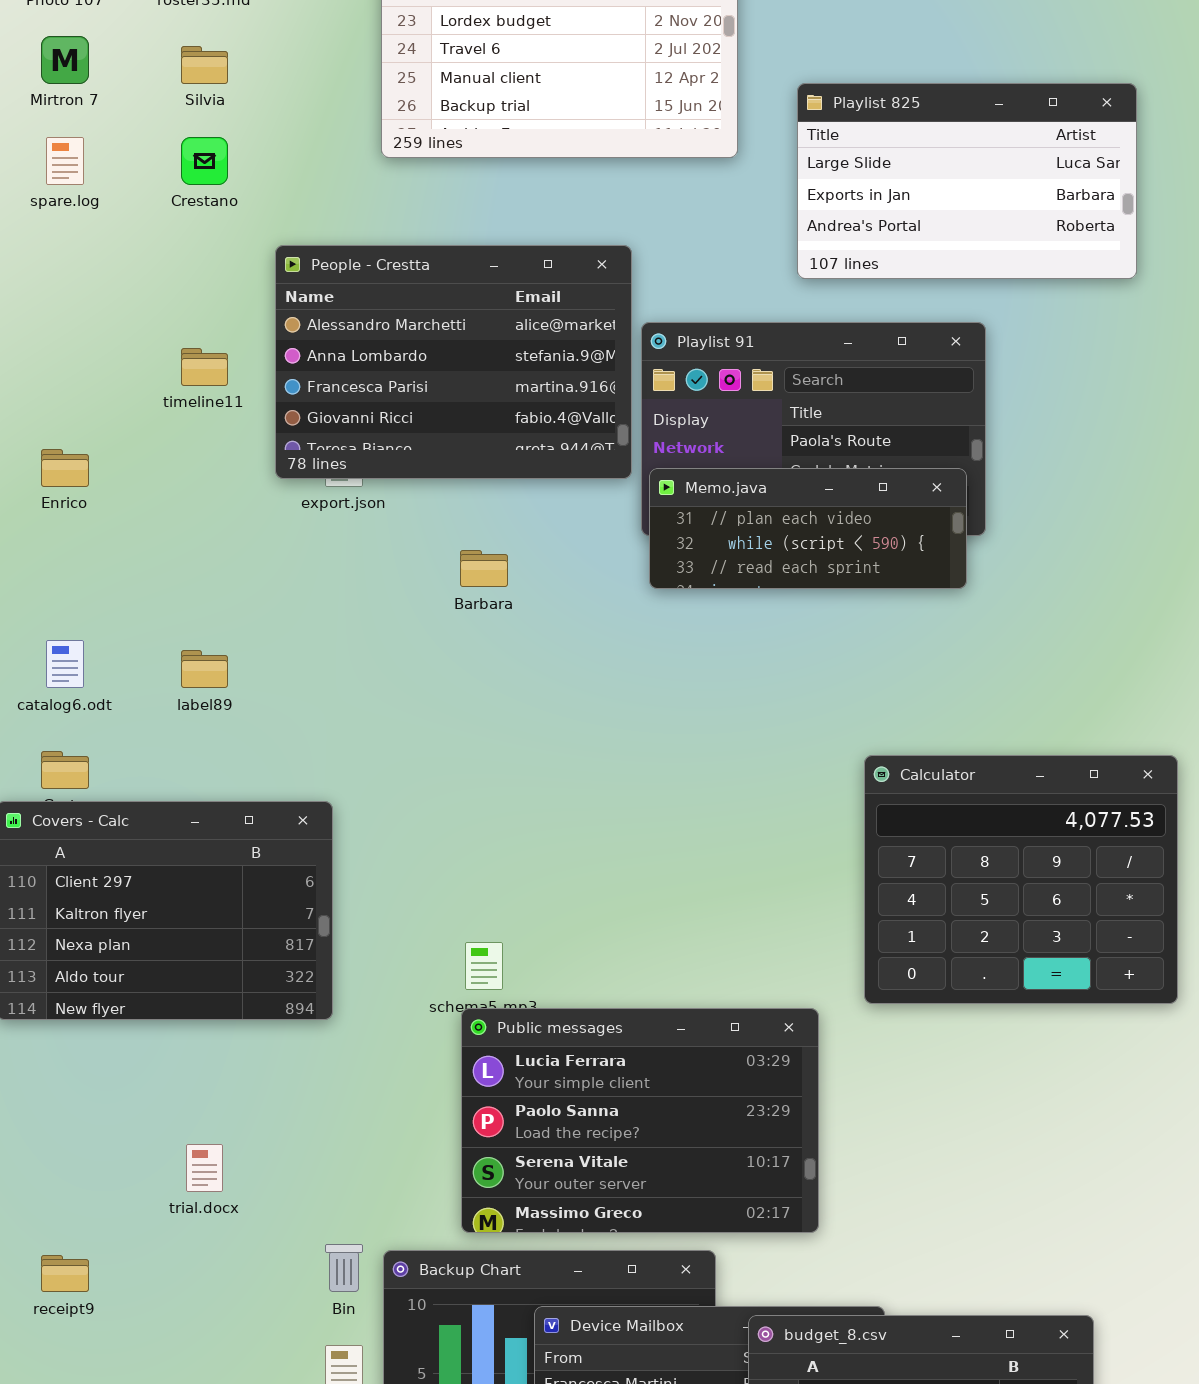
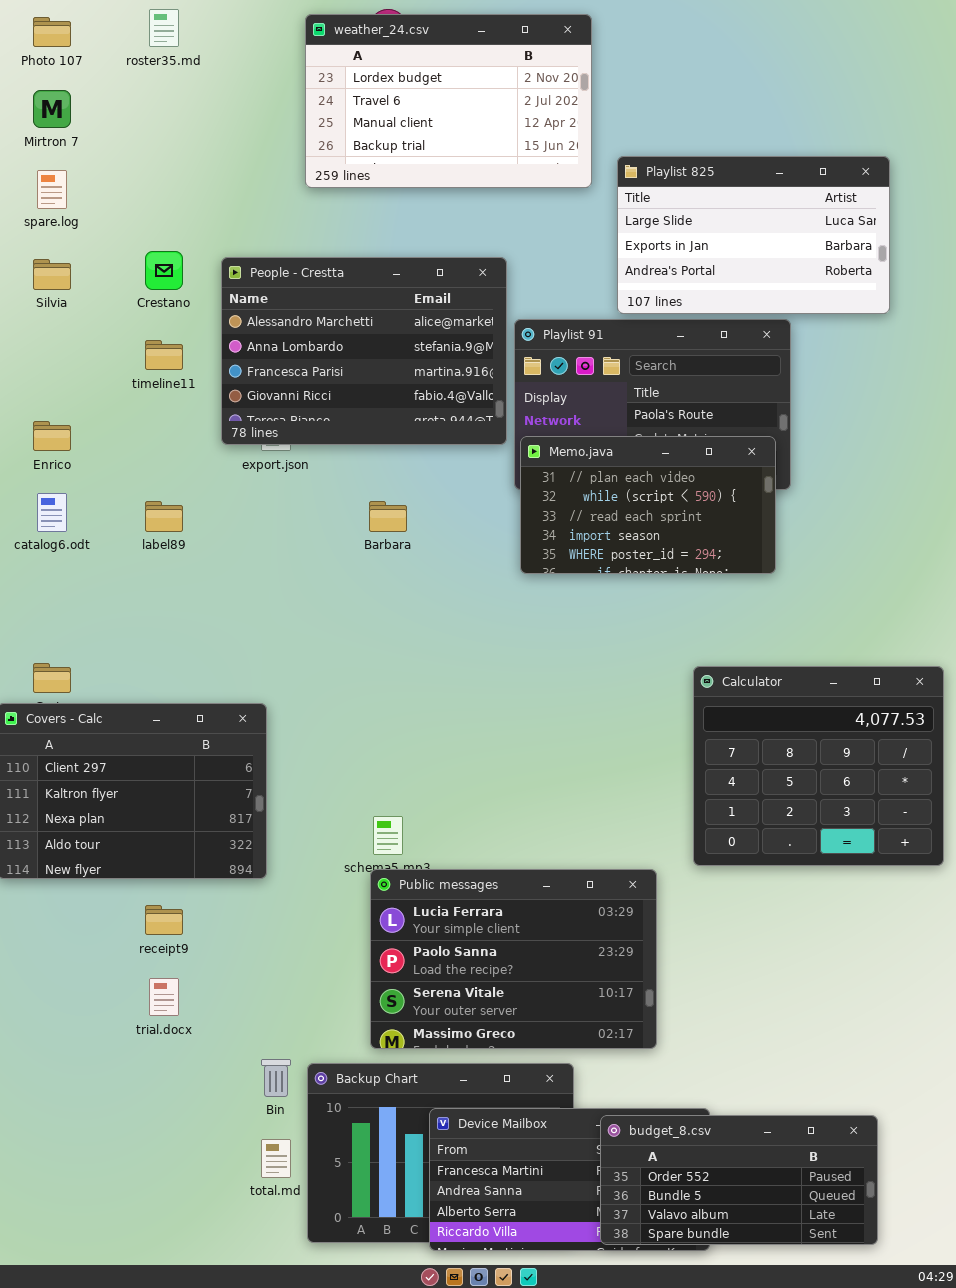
Silvia: [181,46,228,84] -> [33,259,71,290], moved
Playlist 825: [797,83,1137,279] -> [617,156,890,314], moved
Crestano: [181,137,228,185] -> [145,251,183,290], moved
Memo.java: [649,468,967,589] -> [520,436,776,574], resized
catalog6.odt: [46,640,84,688] -> [37,493,67,532], moved
label89: [181,650,228,688] -> [145,501,183,532], moved
receipt9: [41,1255,89,1292] -> [145,905,183,935], moved

